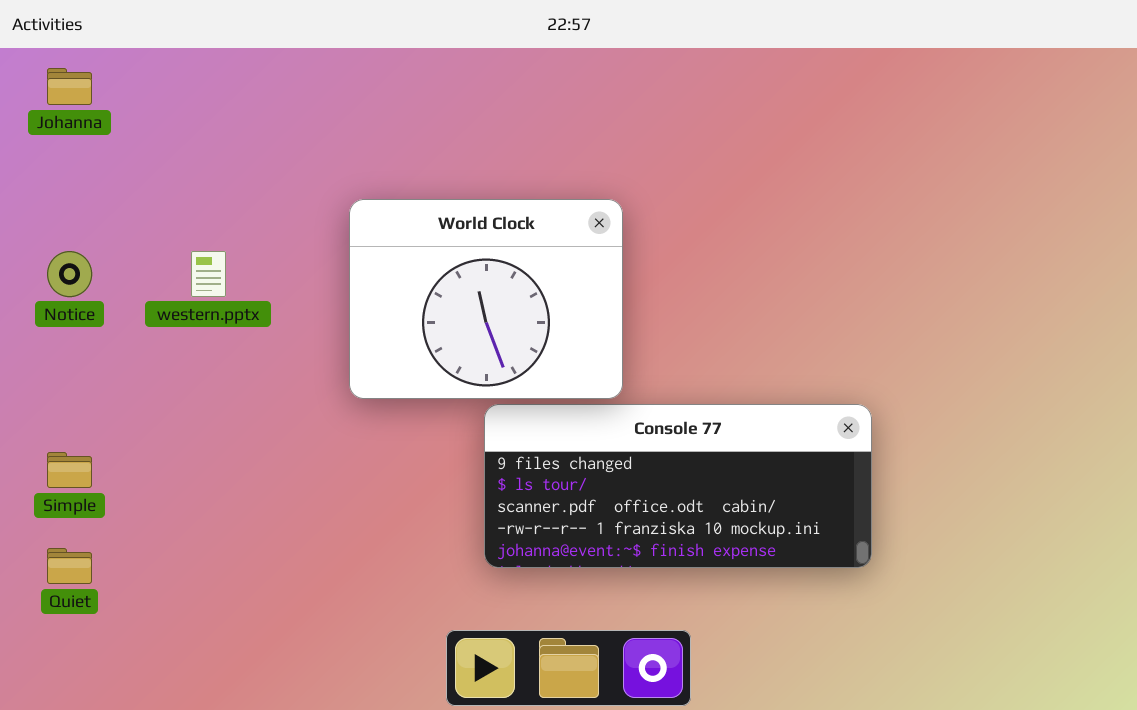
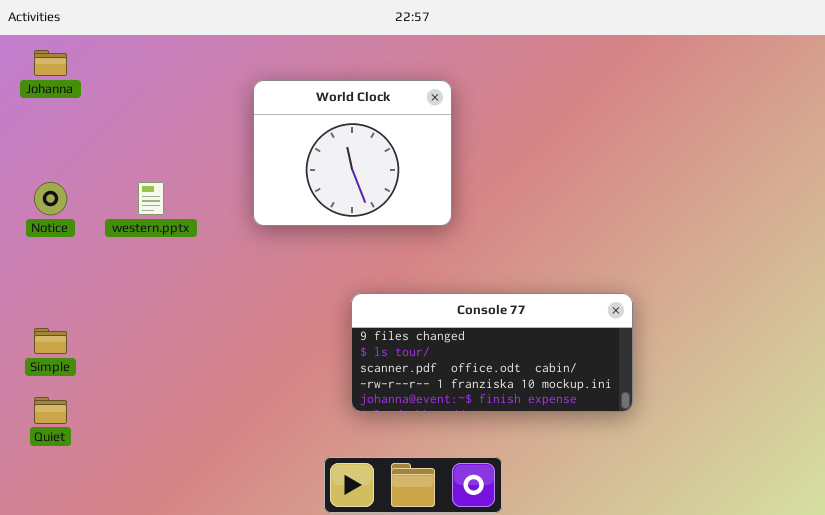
World Clock: [349,199,623,399] -> [253,80,452,226], moved

